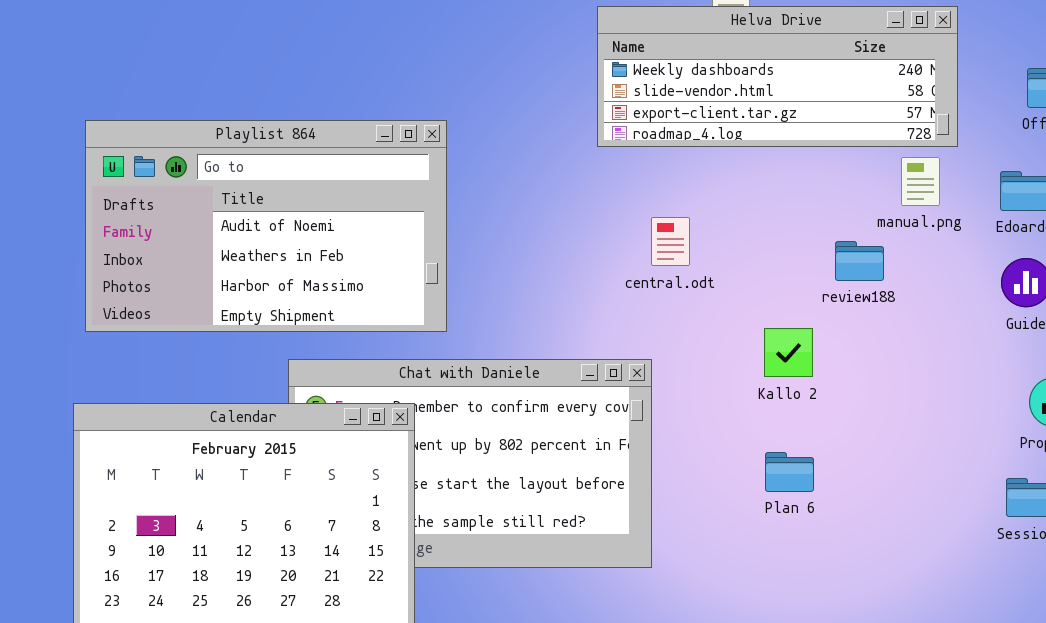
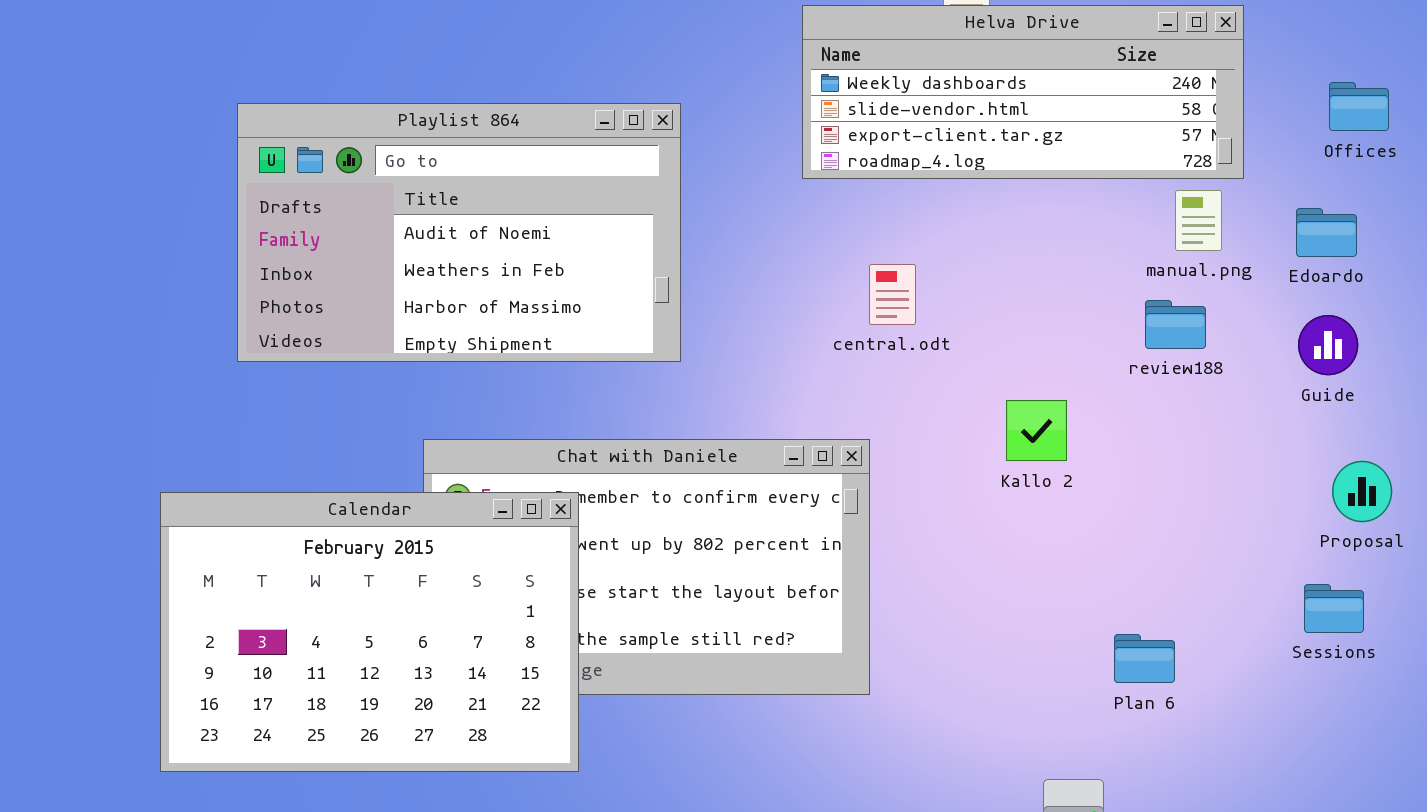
Playlist 864: [85,120,447,332] -> [237,103,681,362], moved
review188: [835,241,884,281] -> [1145,300,1206,349], moved
Plan 6: [765,452,814,492] -> [1114,634,1175,683], moved

